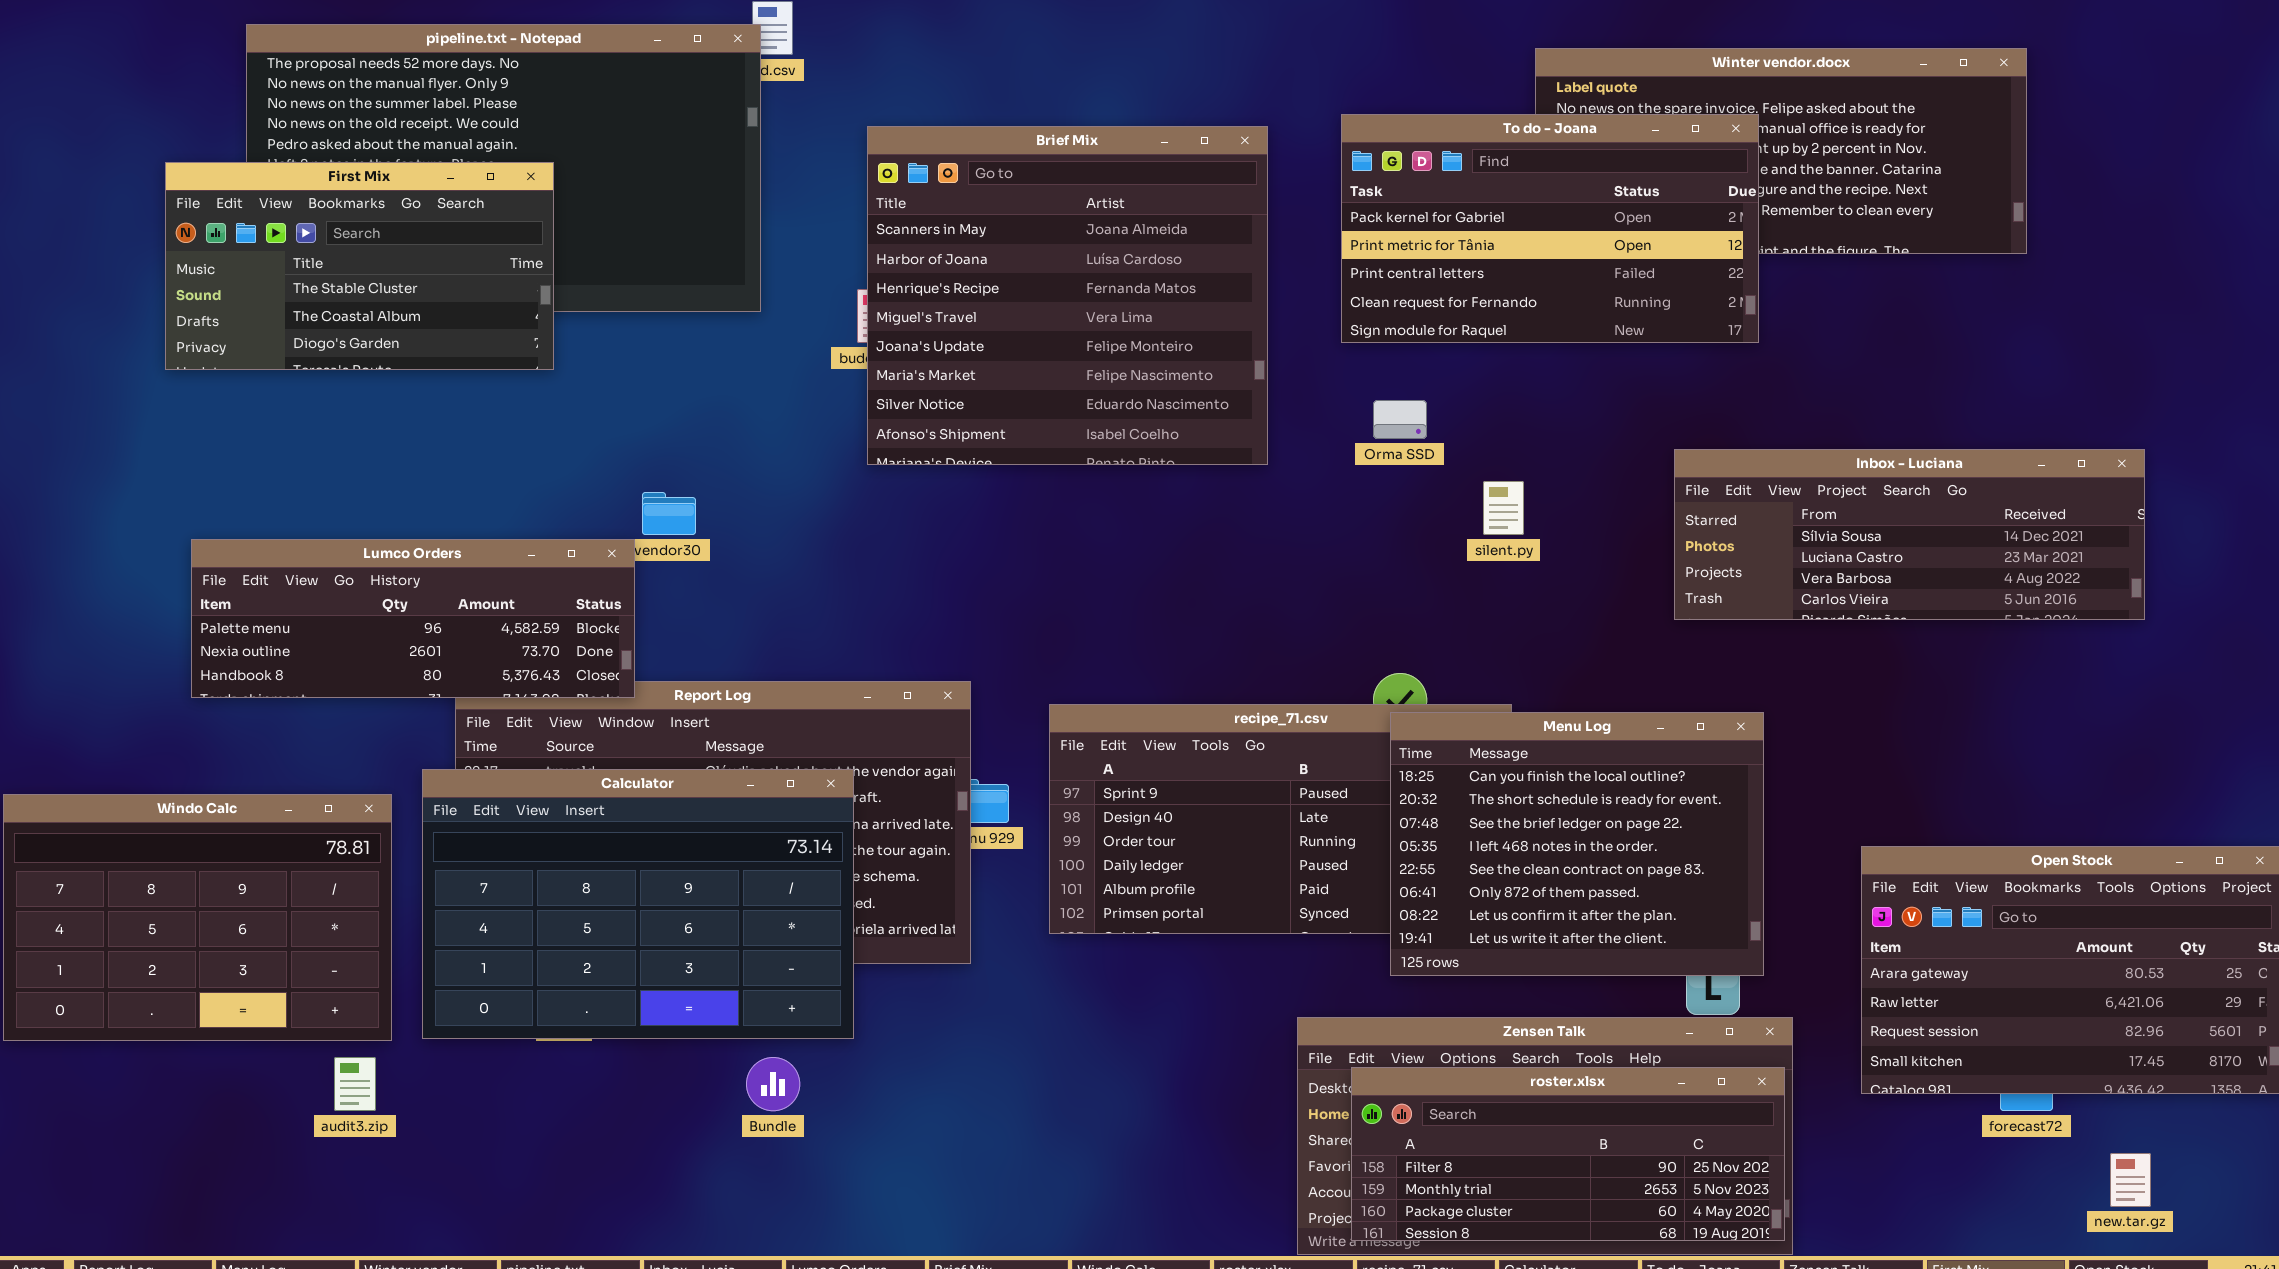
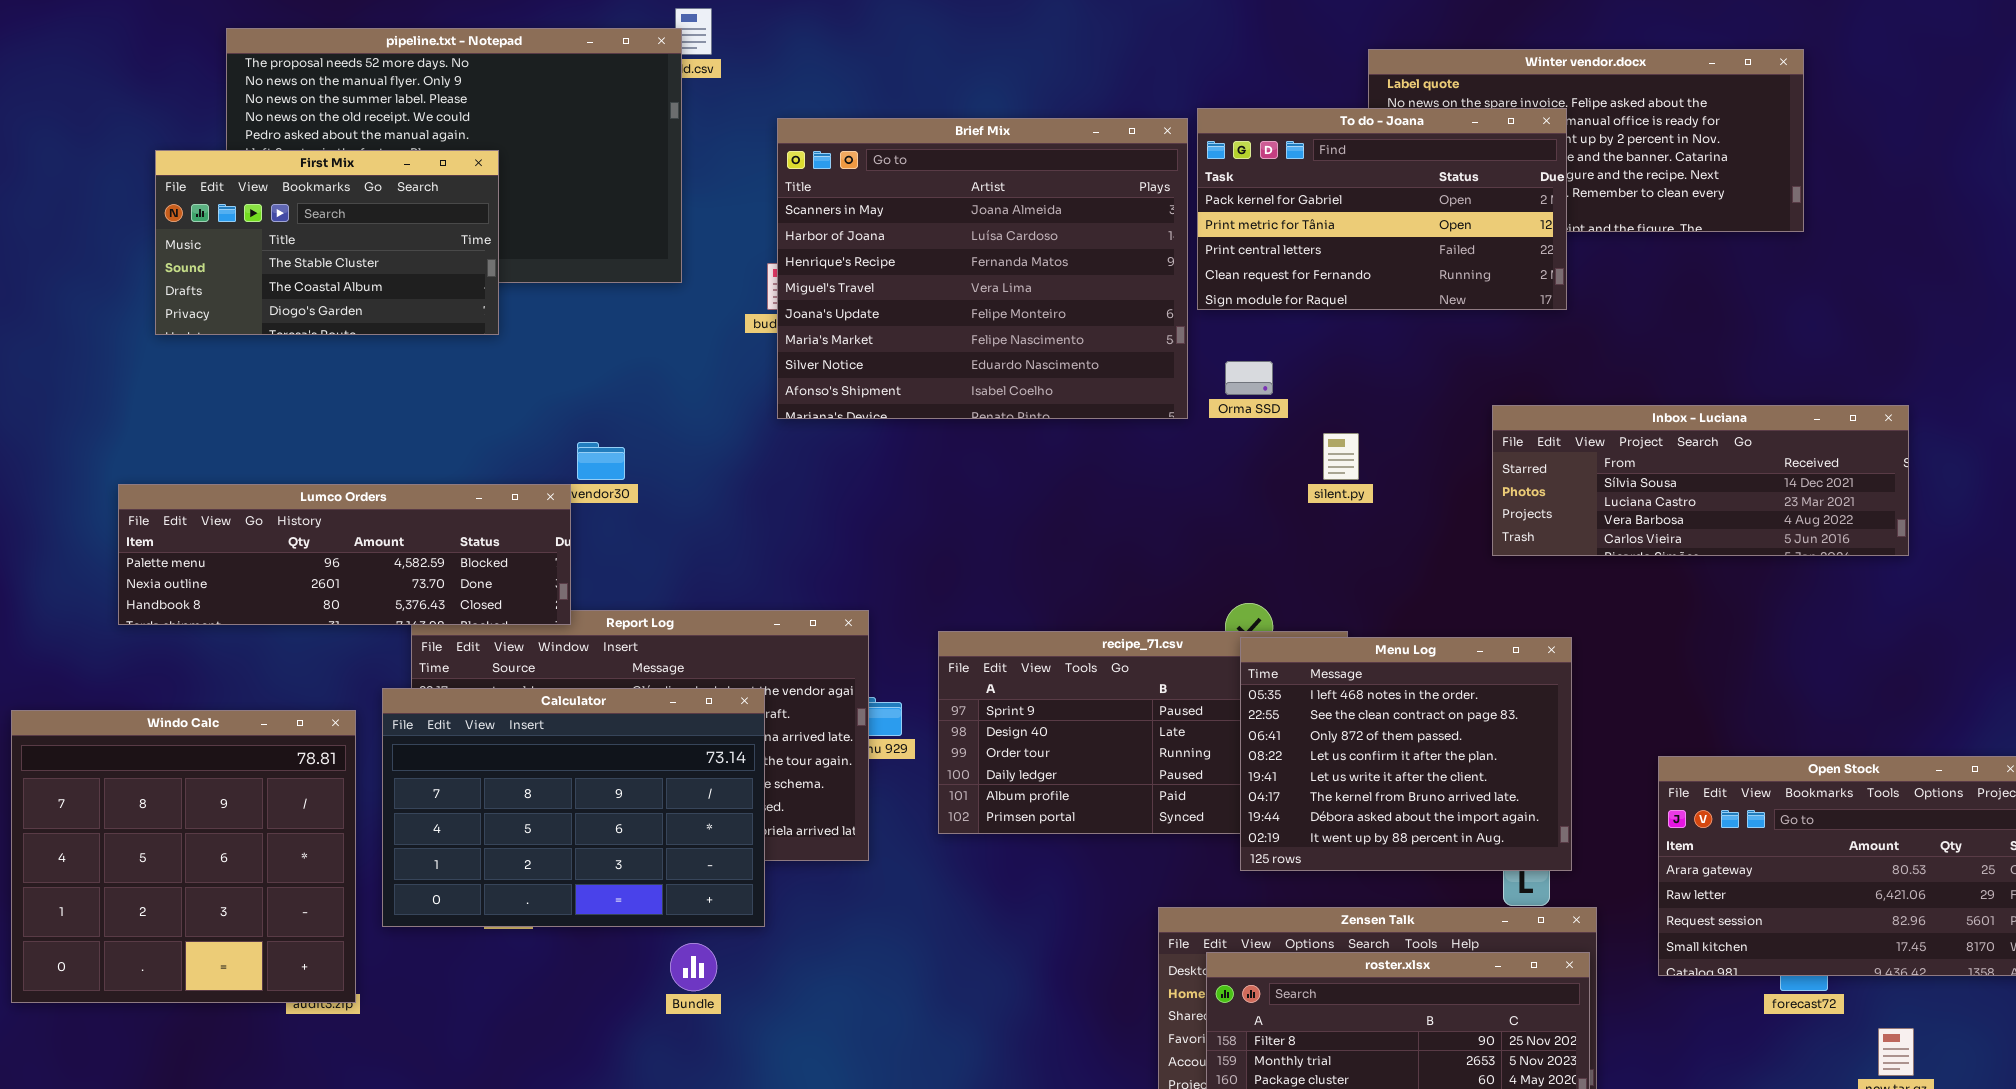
Brief Mix: [867,126,1268,465] -> [777,118,1188,419], resized
Lumco Orders: [191,539,635,698] -> [118,484,571,625], resized
Menu Log: [1390,712,1764,976] -> [1240,637,1572,871], scrolled down 3 rows
Windo Calc: [3,794,392,1041] -> [11,710,356,1003], resized

